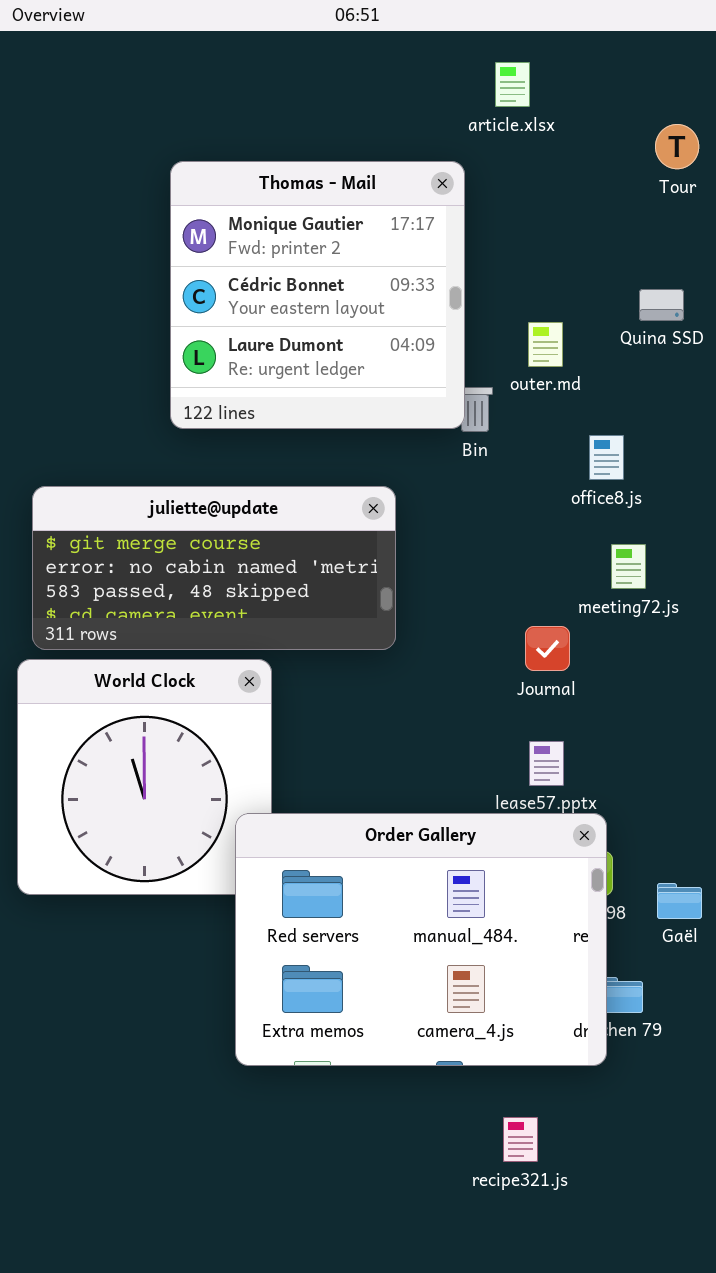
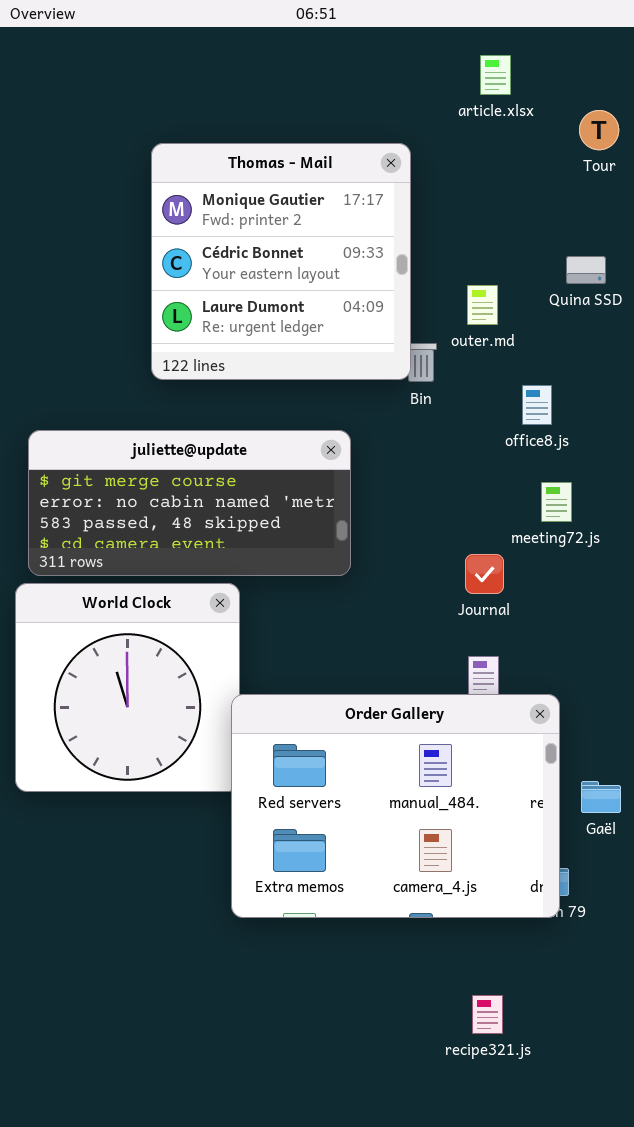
article.xlsx: [495,62,530,107] -> [480,55,511,95], moved
Order Gallery: [235,813,607,1066] -> [231,694,560,918], moved
recipe321.js: [503,1117,538,1162] -> [472,995,503,1034], moved

